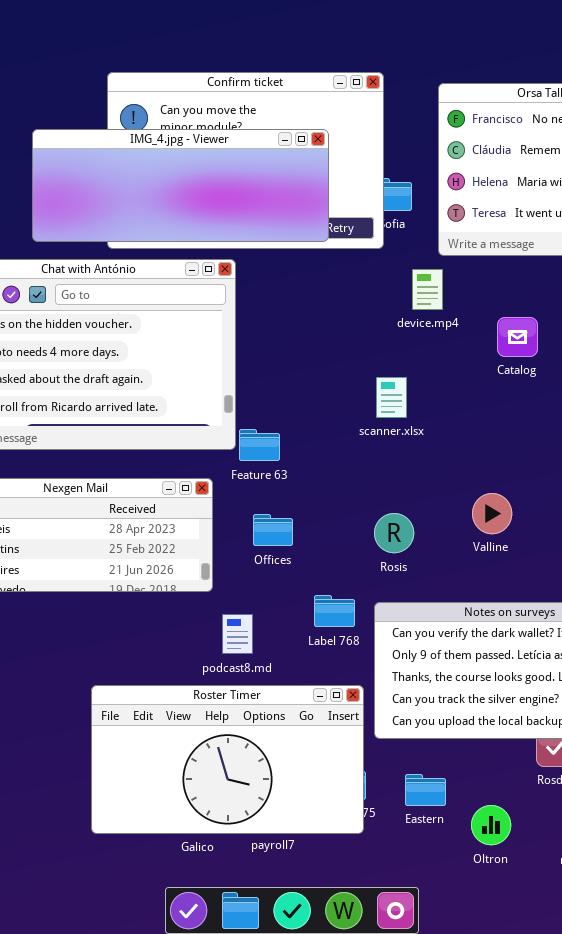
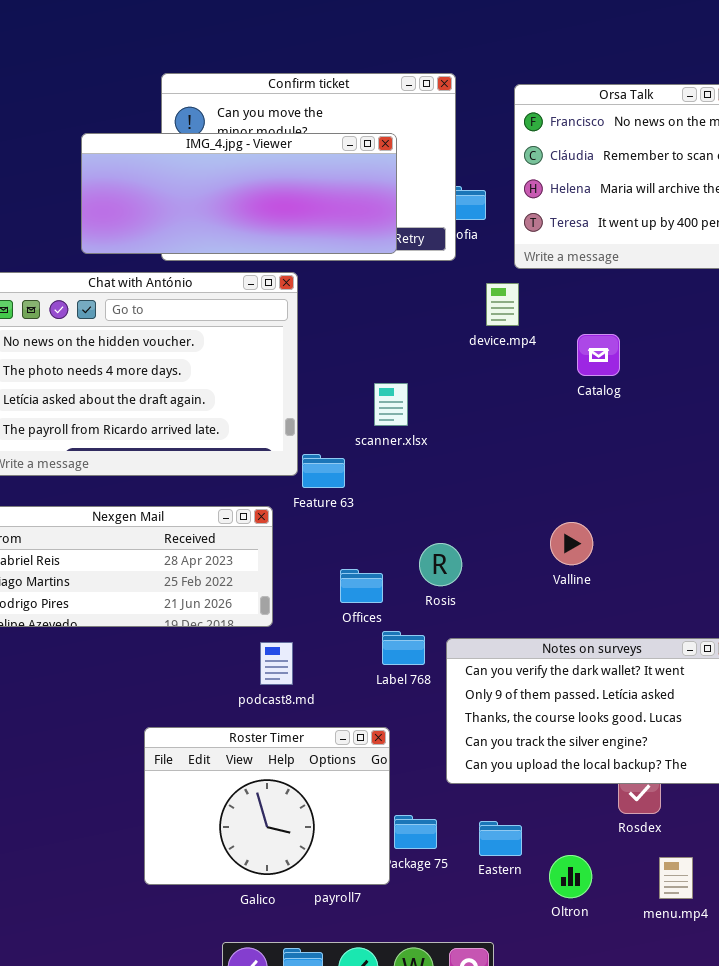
scanner.xlsx: [376,377,407,418] -> [374,383,408,426], moved
Rosis: [374,513,414,553] -> [419,543,462,586], moved
Offices: [253,514,293,546] -> [340,569,383,603], moved
podcast8.md: [222,614,253,654] -> [260,642,293,685], moved
Roster Timer: [91,685,364,834] -> [144,727,390,885], resized

